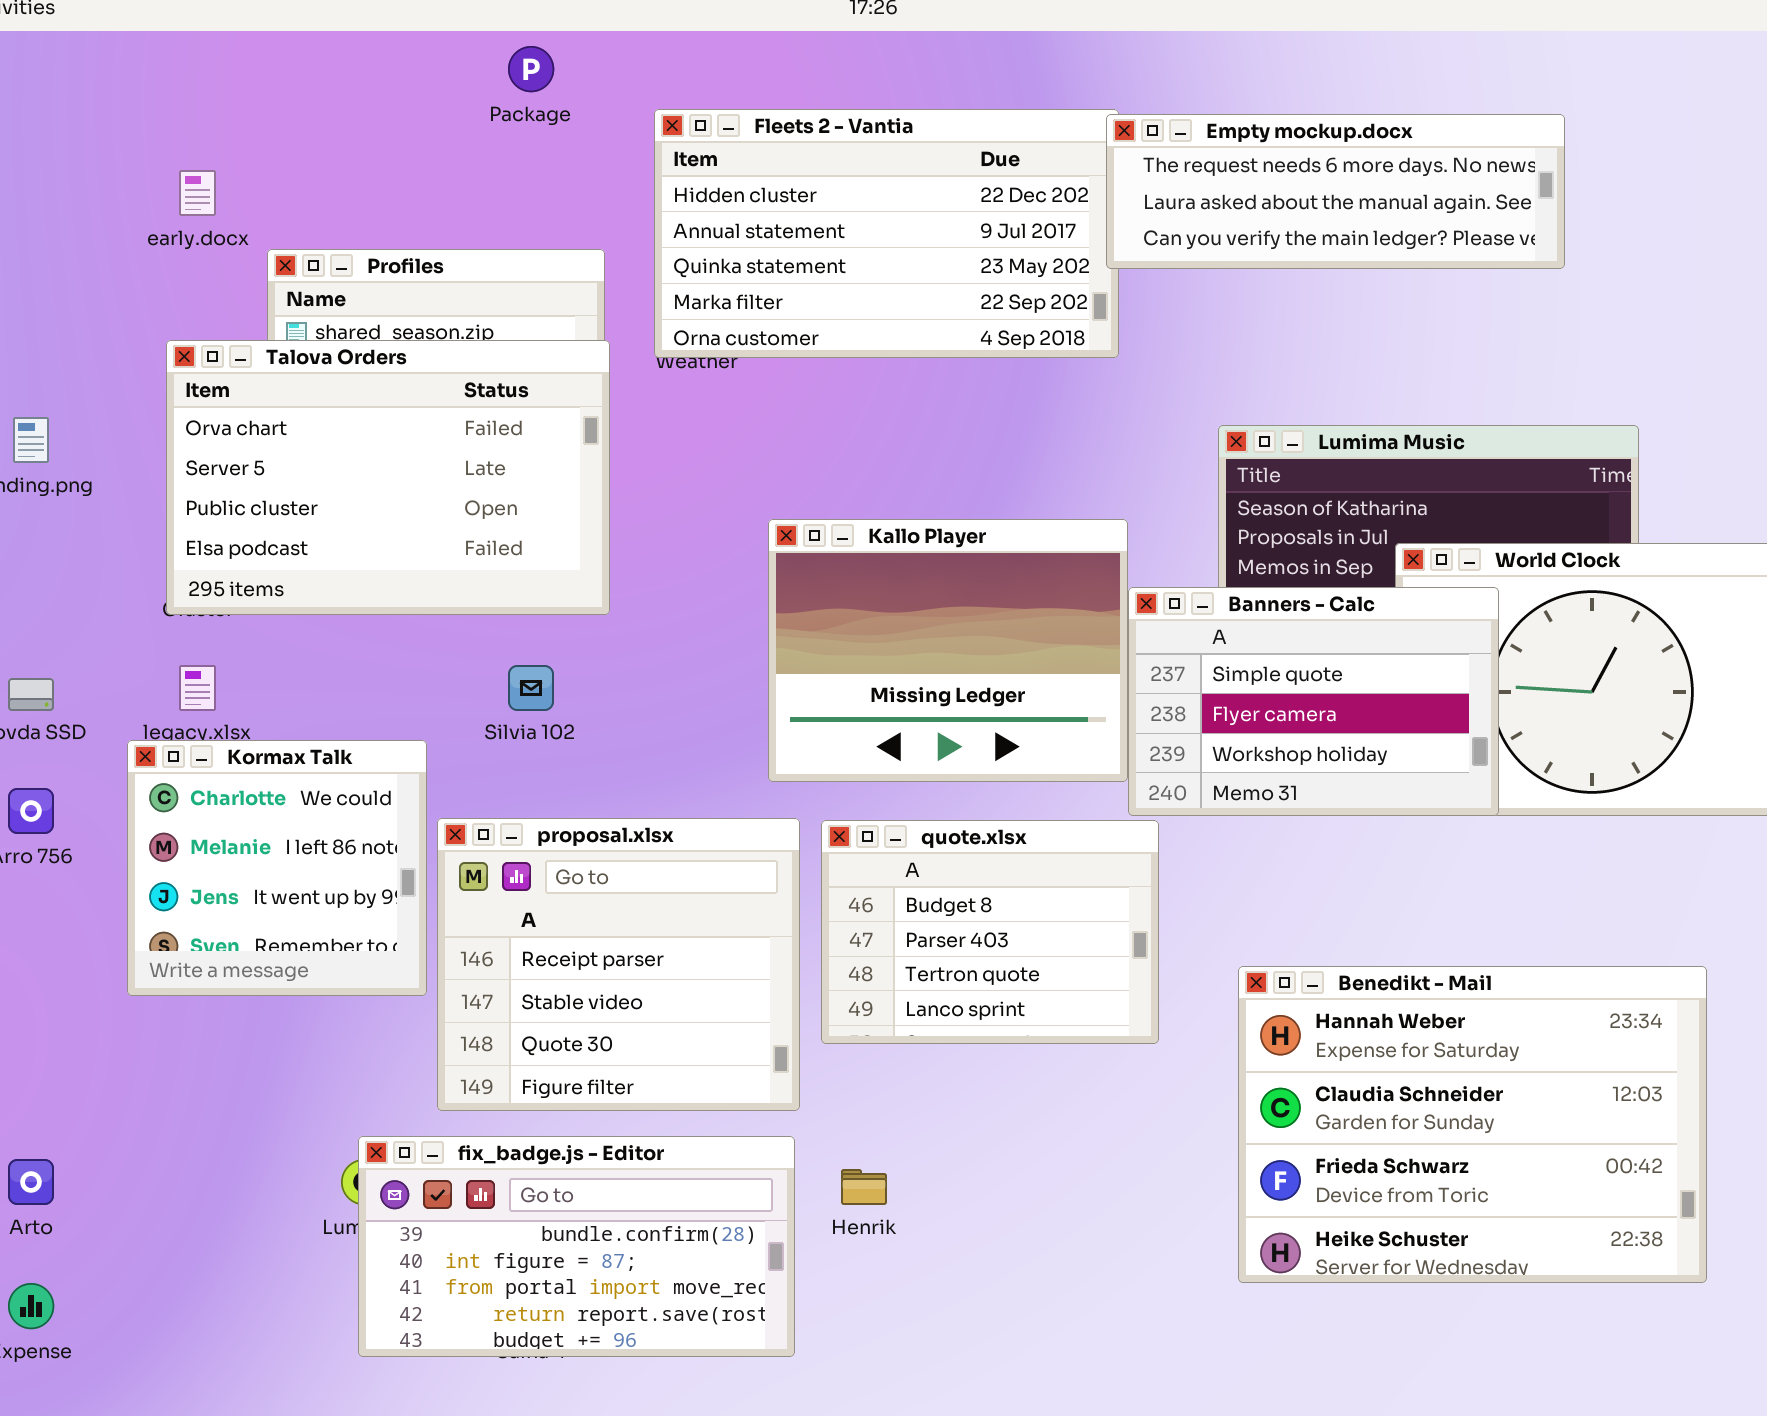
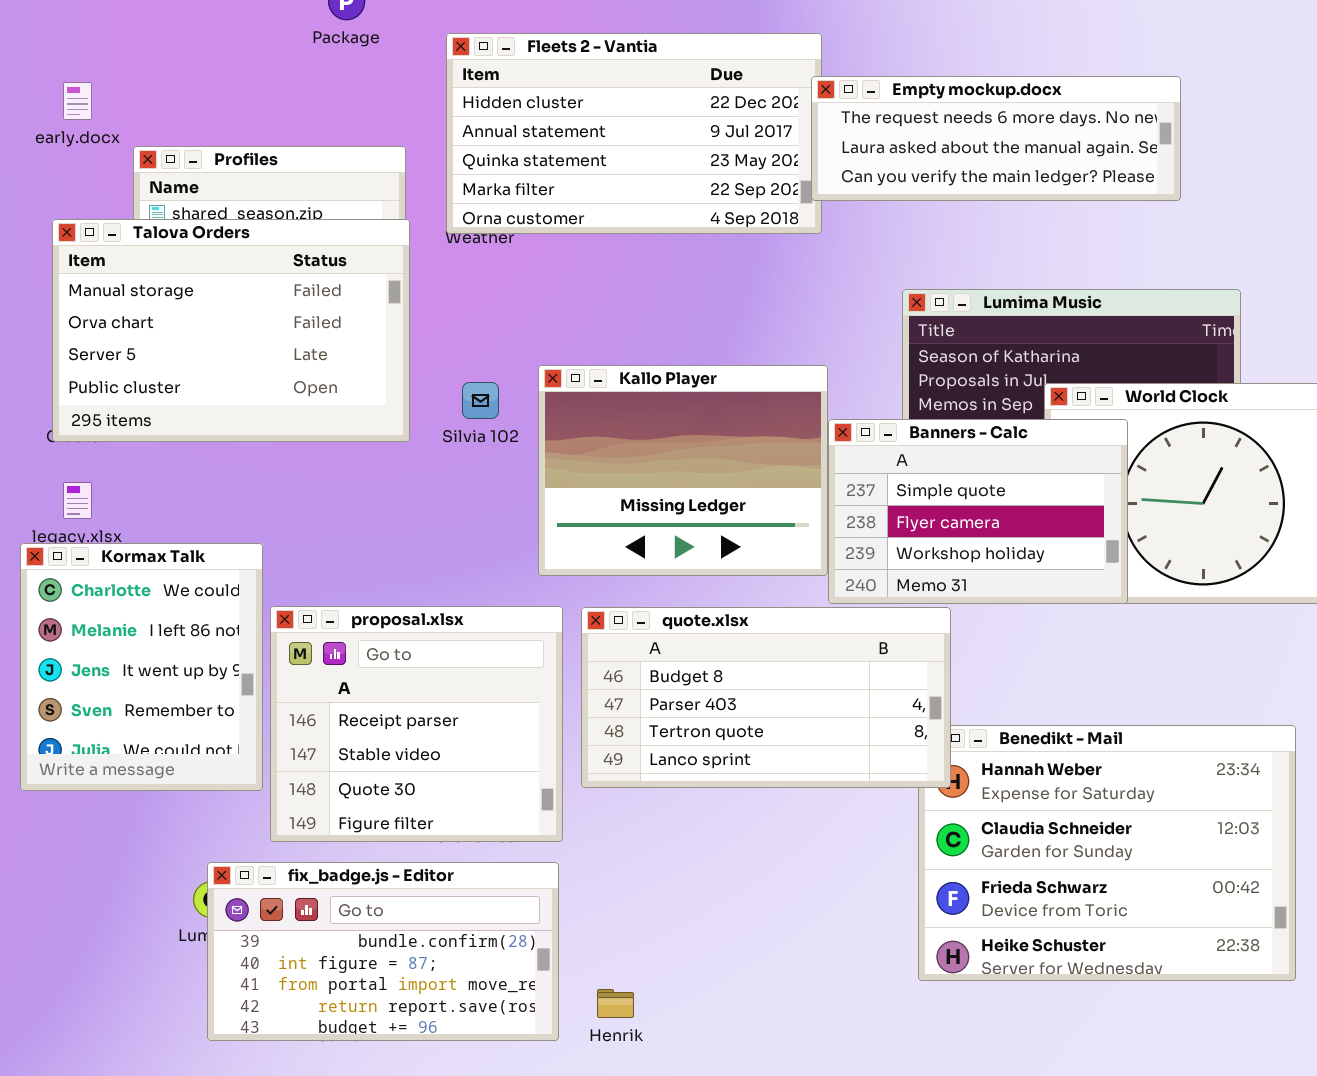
Empty mockup.docx: [1106,114,1565,269] -> [811,76,1181,201], moved
Talova Orders: [166,340,610,615] -> [52,219,410,442], scrolled up 1 row
Silvia 102: [508,665,554,711] -> [462,382,499,419], moved
Kormax Talk: [127,740,427,996] -> [20,543,263,791], resized
quote.xlsx: [821,820,1159,1044] -> [581,607,951,788], resized
Henrik: [841,1169,887,1205] -> [597,989,634,1018], moved

